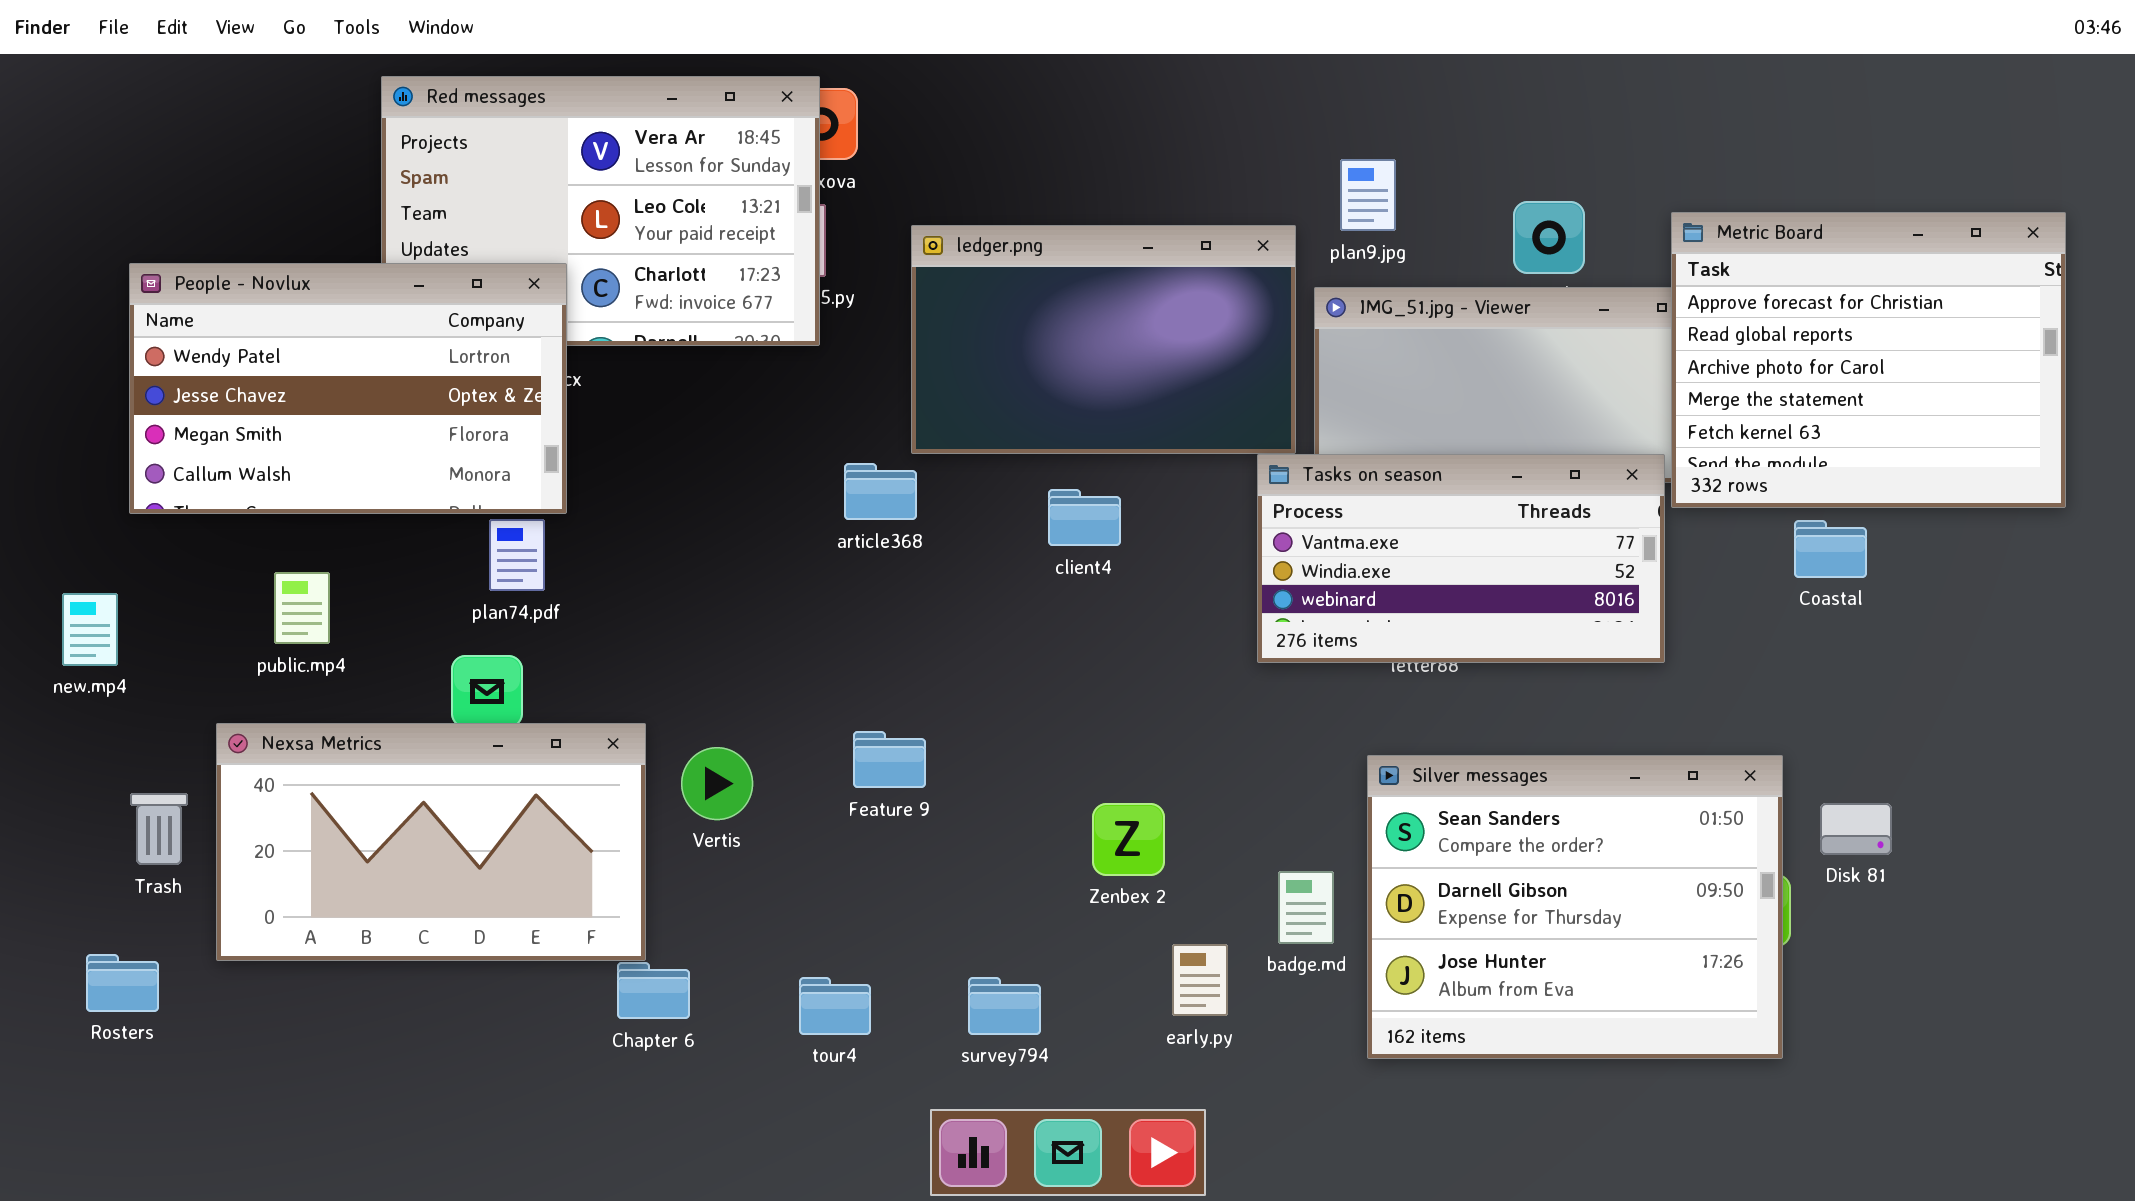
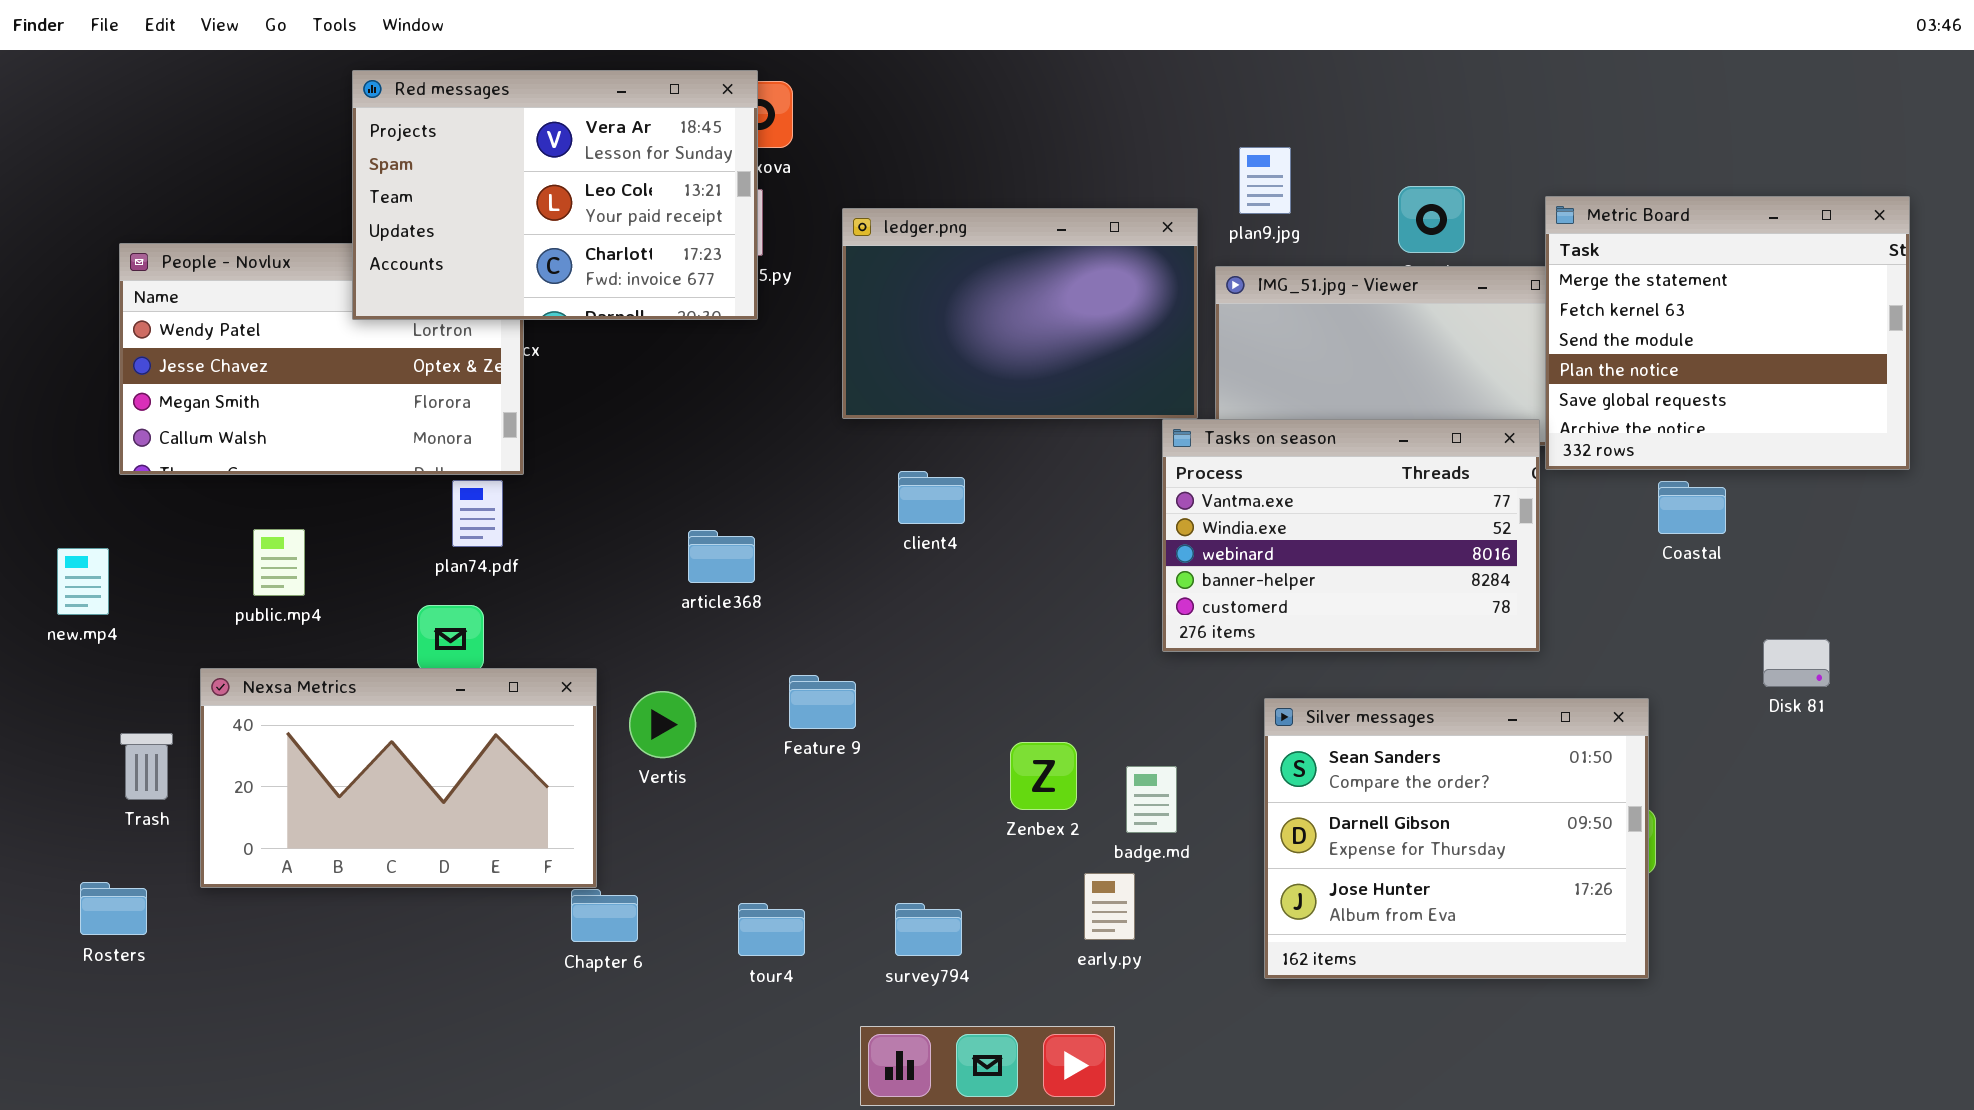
Red messages: [381,76,820,346] -> [352,70,758,320], raised
Metric Board: [1671,212,2066,508] -> [1545,196,1910,470], scrolled down 3 rows
Tasks on season: [1257,454,1665,663] -> [1162,419,1540,652], resized
article368: [844,463,917,520] -> [688,530,755,583], moved
client4: [1048,489,1121,546] -> [898,471,965,524], moved
Disk 81: [1820,803,1892,855] -> [1763,639,1830,687], moved
badge.md: [1278,871,1334,944] -> [1126,766,1177,833], moved

